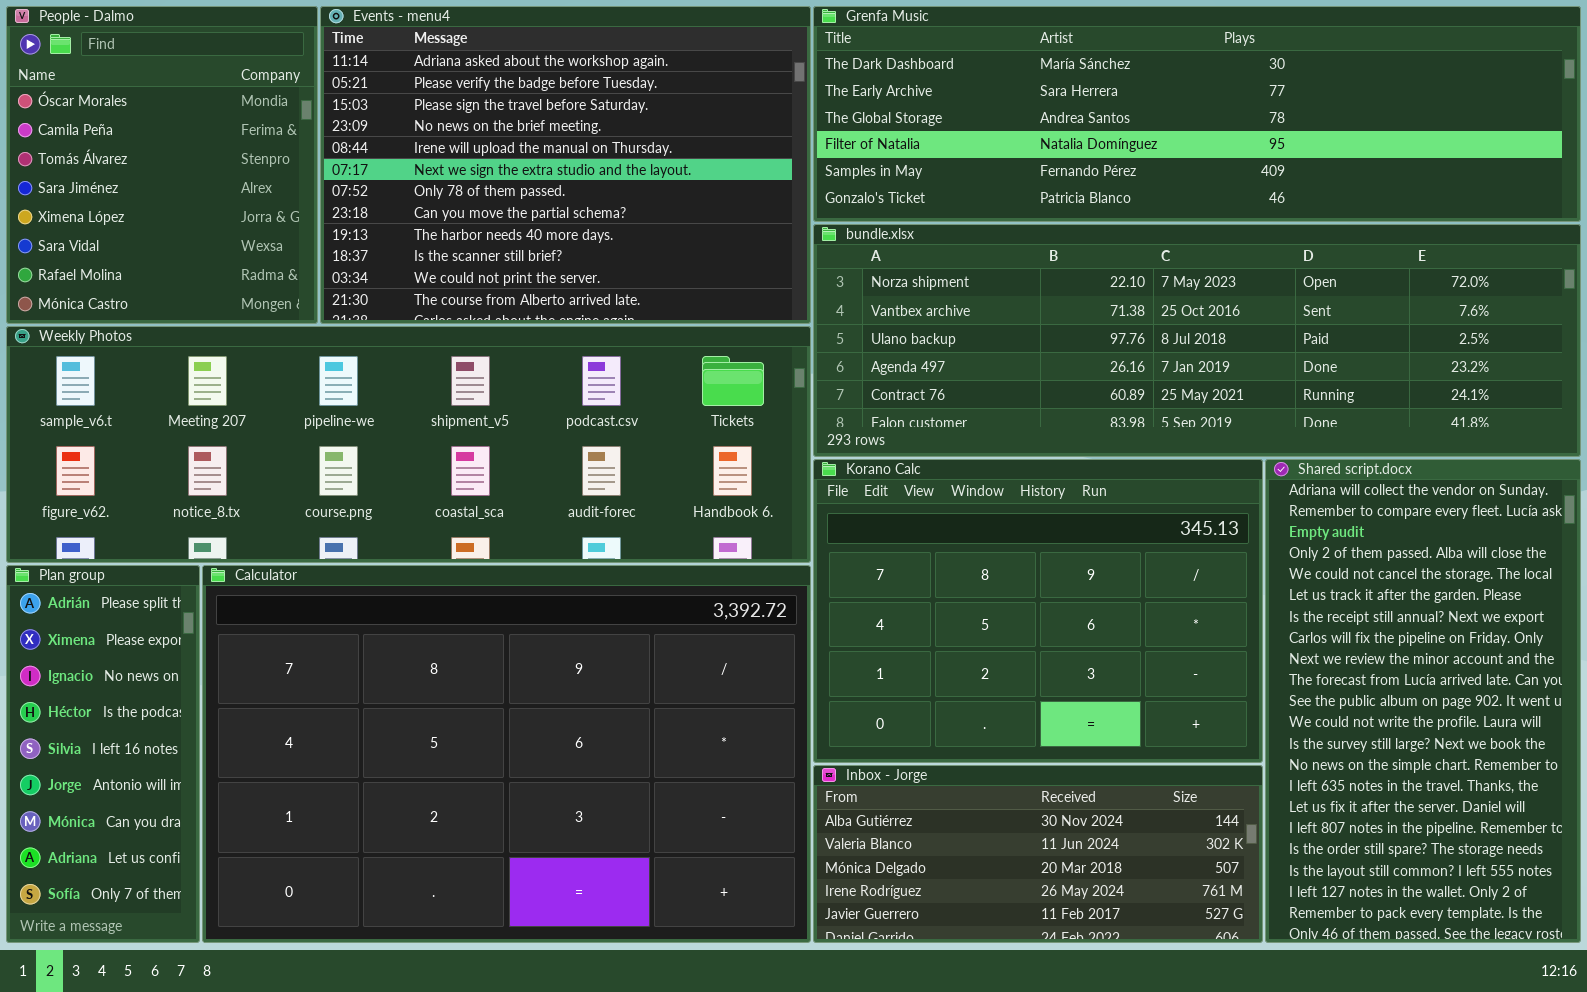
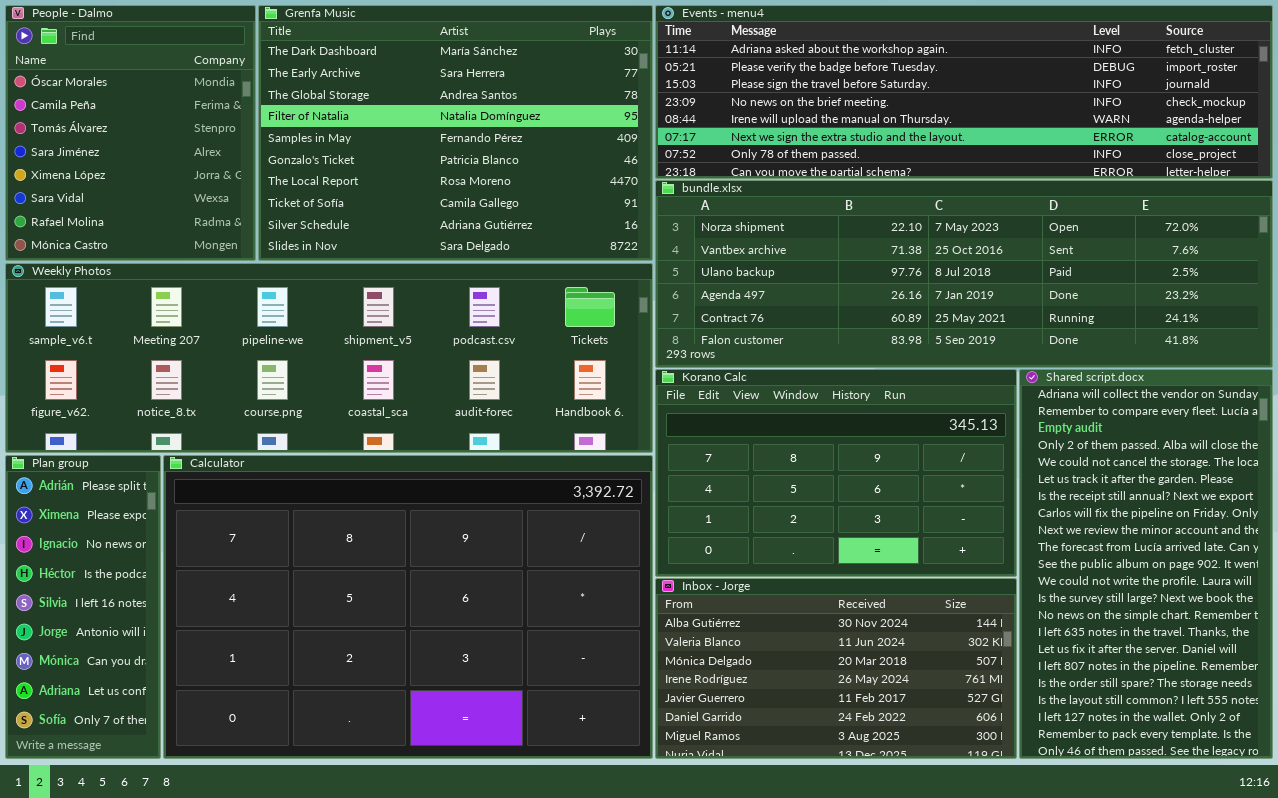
Events - menu4: [320,6,811,324] -> [655,5,1273,179], moved, resized
Grenfa Music: [813,6,1581,222] -> [258,5,653,261], moved, resized
Korano Calc: [813,459,1263,763] -> [655,369,1017,577], resized
Inbox - Jorge: [813,765,1263,943] -> [655,578,1017,759], resized

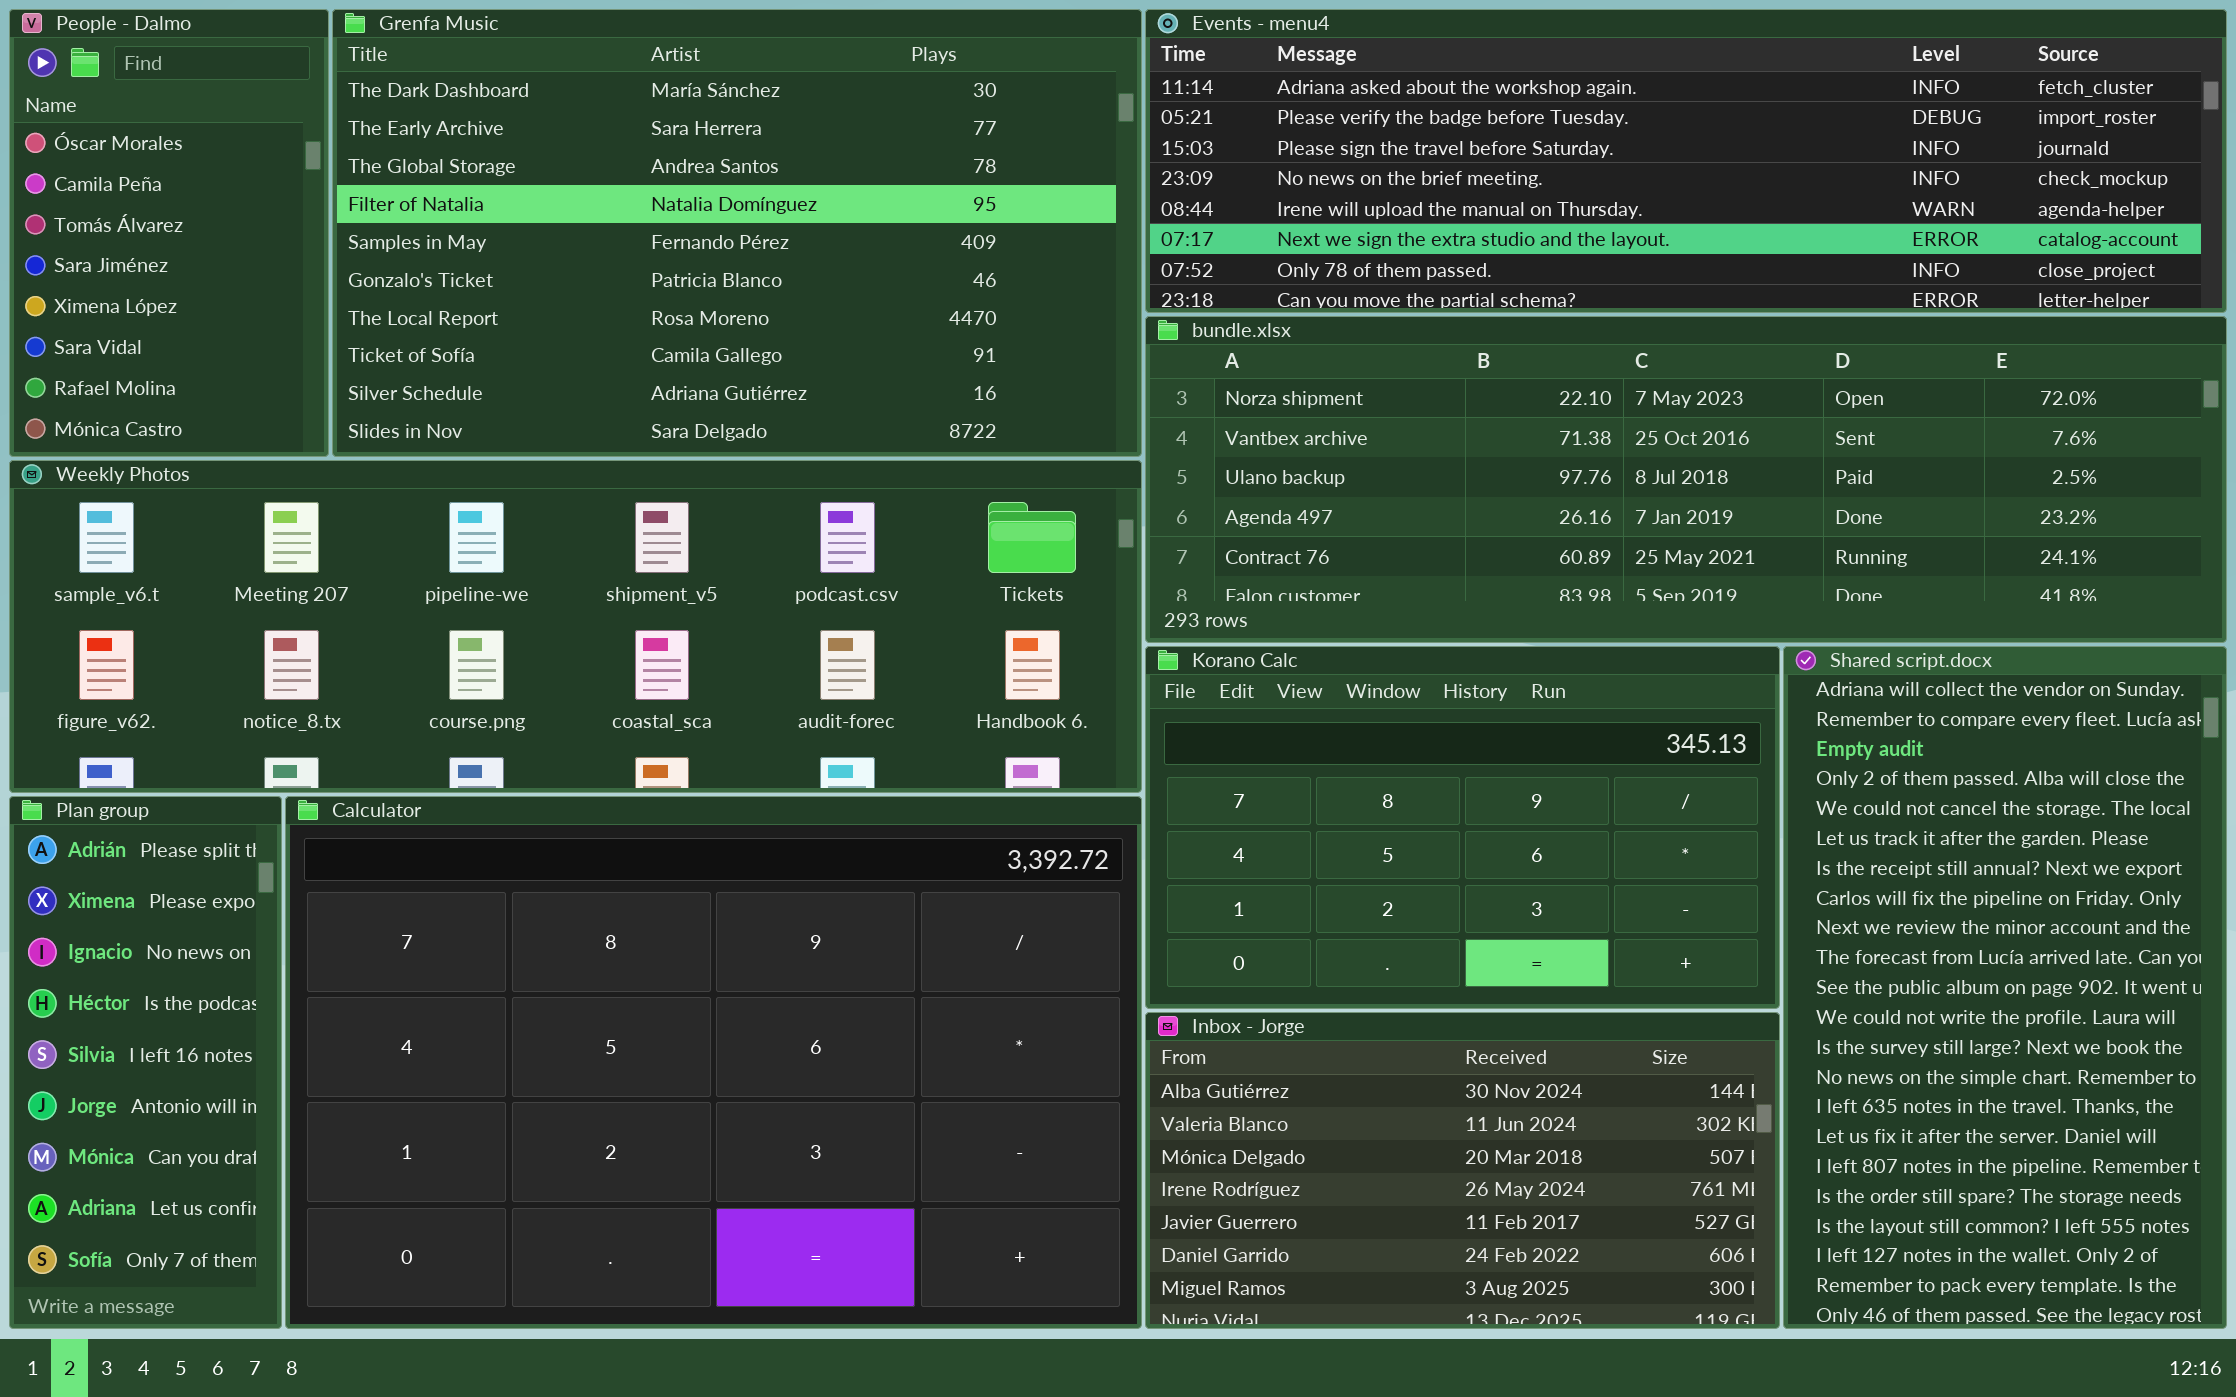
People - Dalmo: [5,5,256,261] -> [9,9,329,457], resized
Grenfa Music: [258,5,653,261] -> [332,9,1142,457], resized

